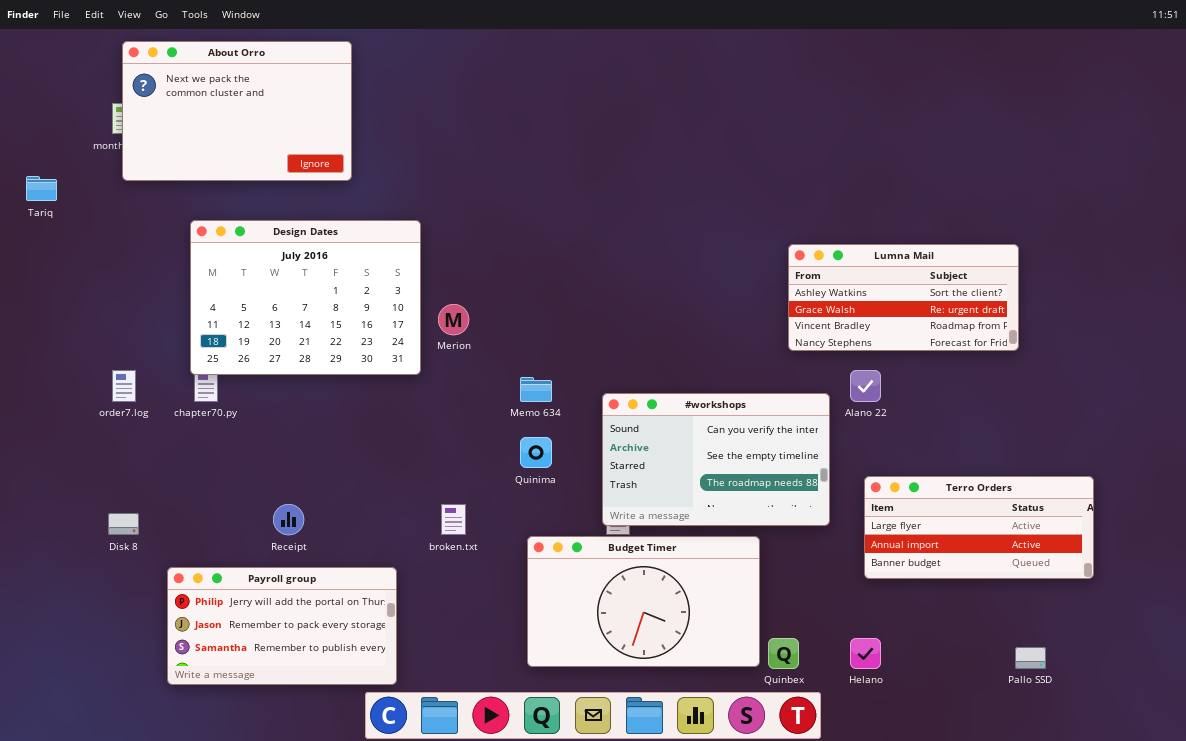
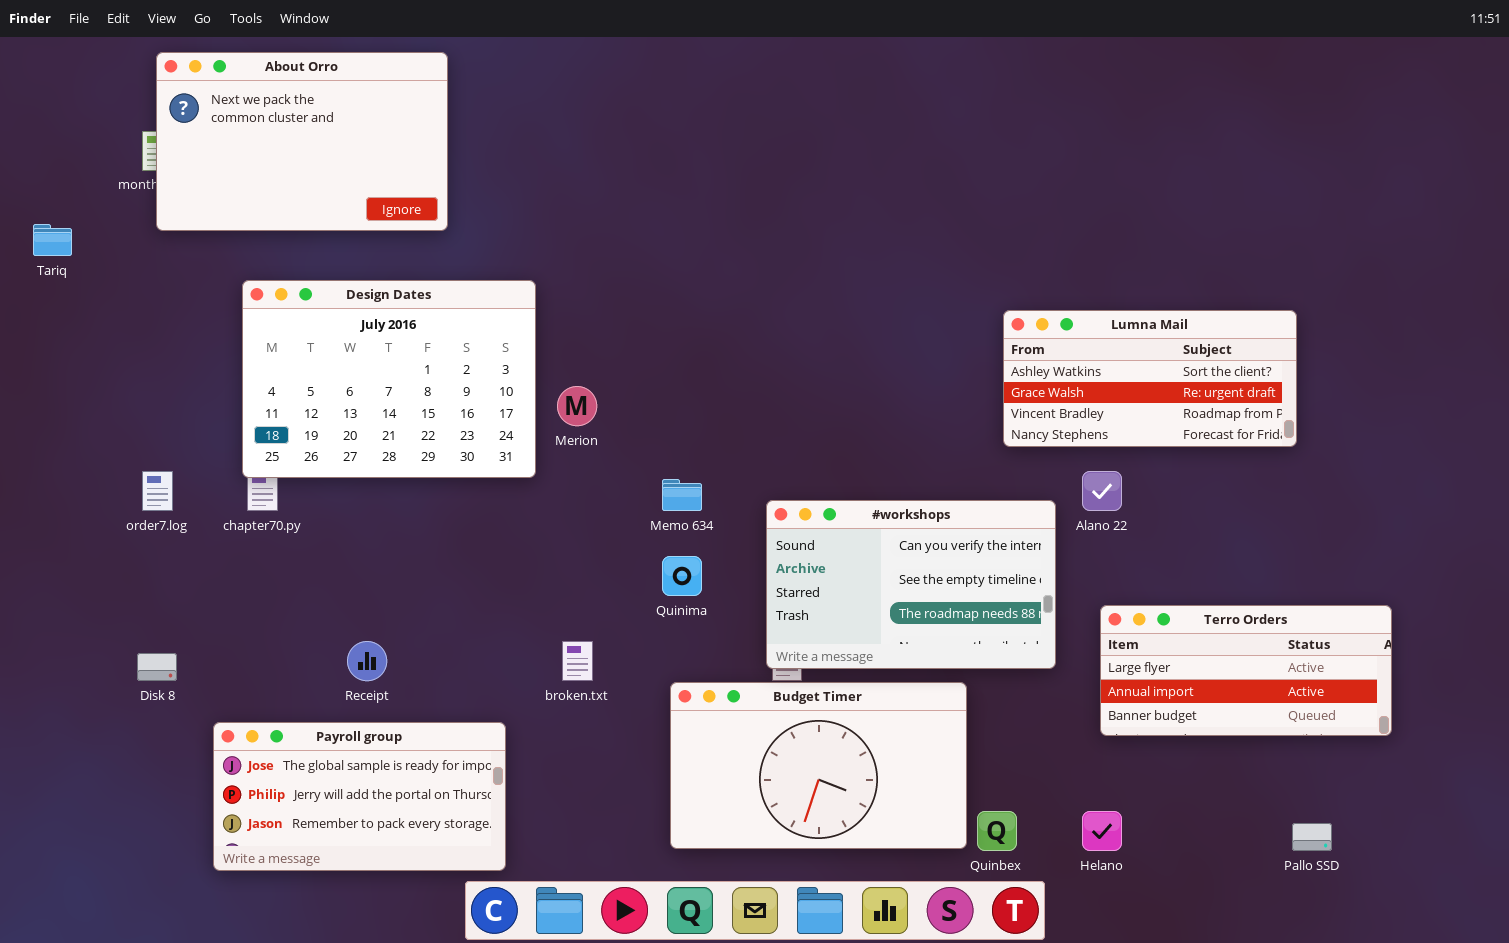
Payroll group: [167,567,397,685] -> [213,722,506,871], scrolled up 1 row

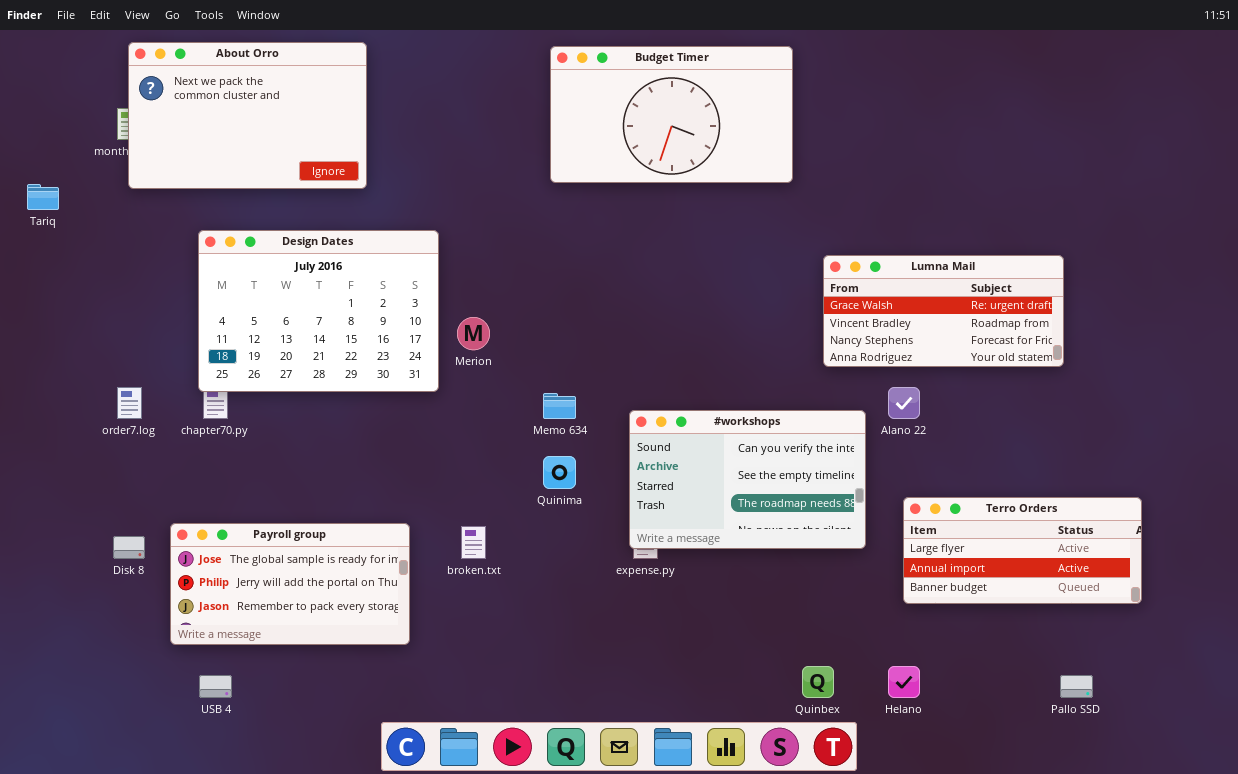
Lumna Mail: [1003,310,1297,447] -> [823,255,1064,367], scrolled down 1 row
Budget Timer: [670,682,967,849] -> [550,46,793,183], moved
Payroll group: [213,722,506,871] -> [170,523,410,645], moved

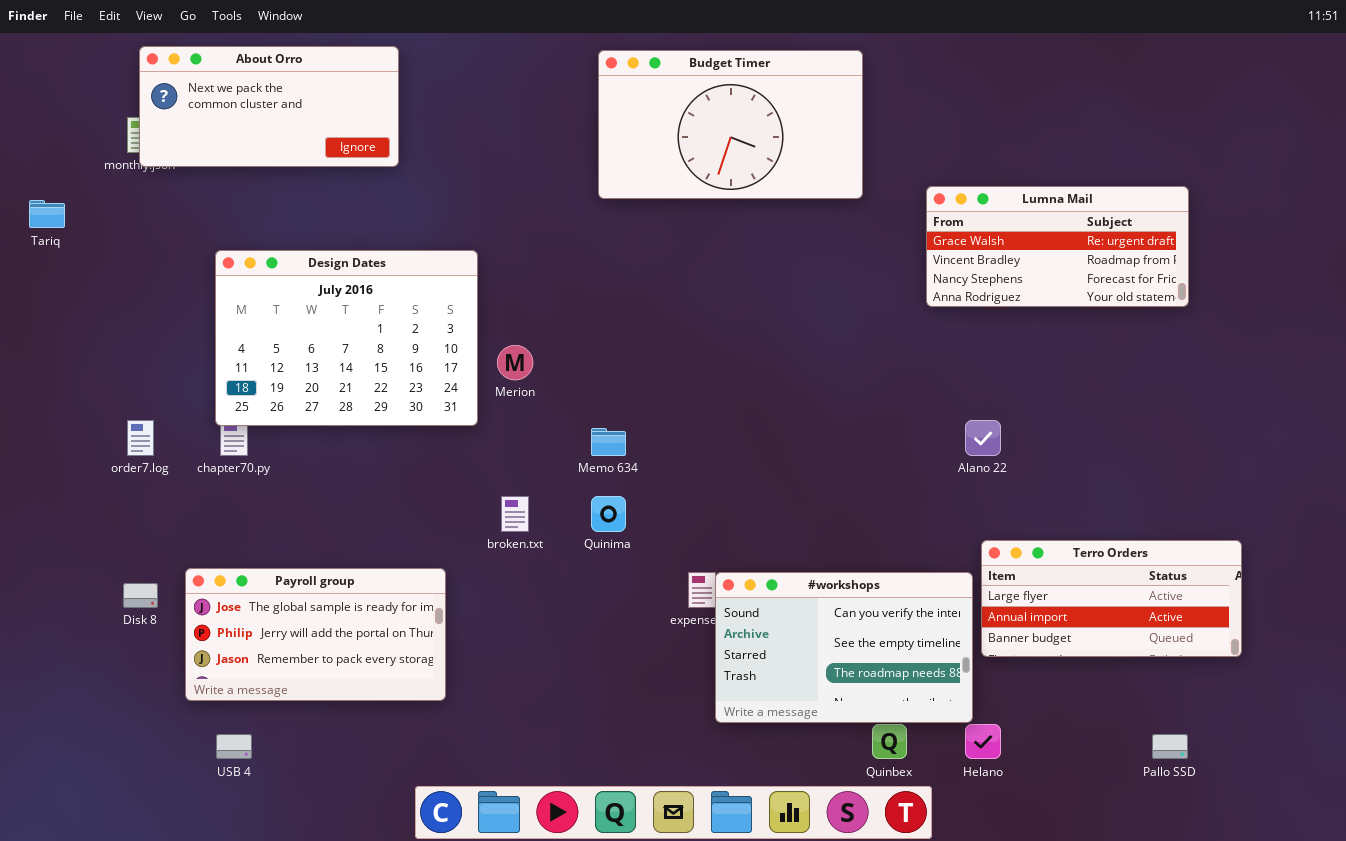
About Orro: [128,42,367,189] -> [139,46,399,167], resized
Lumna Mail: [823,255,1064,367] -> [926,186,1189,307], moved
#workshops: [629,410,866,549] -> [715,572,973,723], moved
broken.txt: [461,526,486,559] -> [501,496,529,532], moved

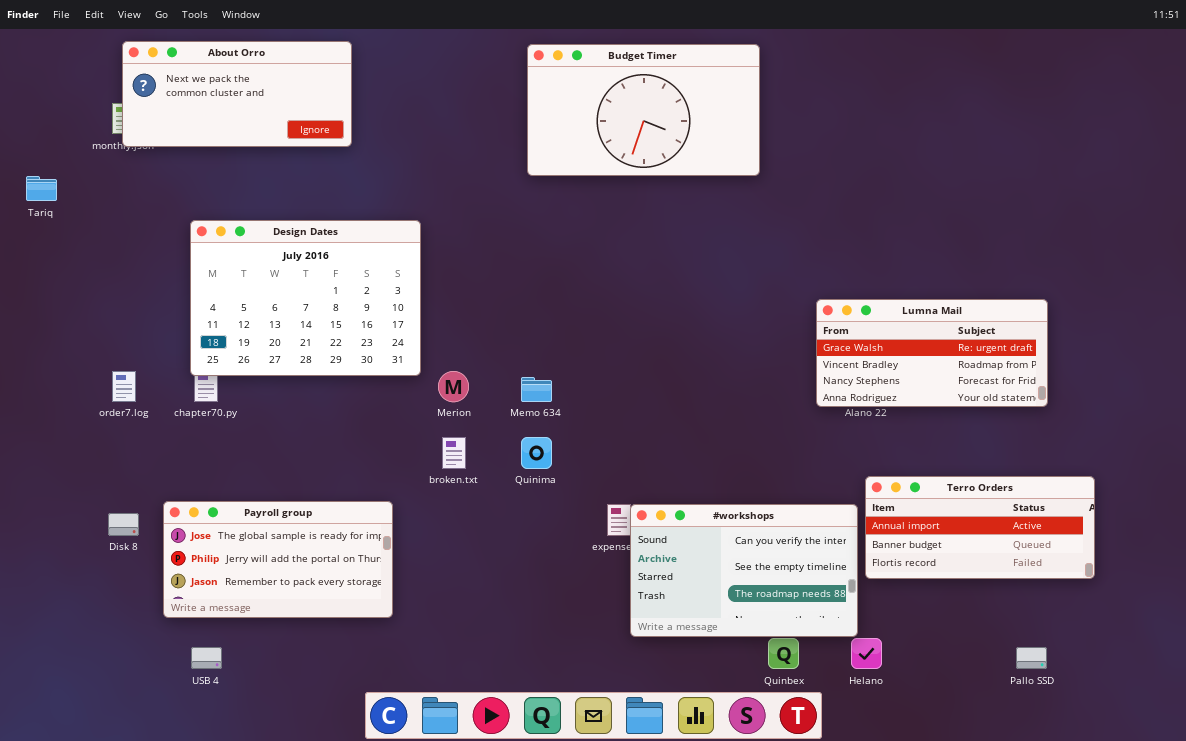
Lumna Mail: [926,186,1189,307] -> [816,299,1048,407], moved
Merion: [497,345,533,380] -> [438,371,469,402], moved
Terro Orders: [981,540,1242,657] -> [865,476,1095,579], scrolled down 1 row

